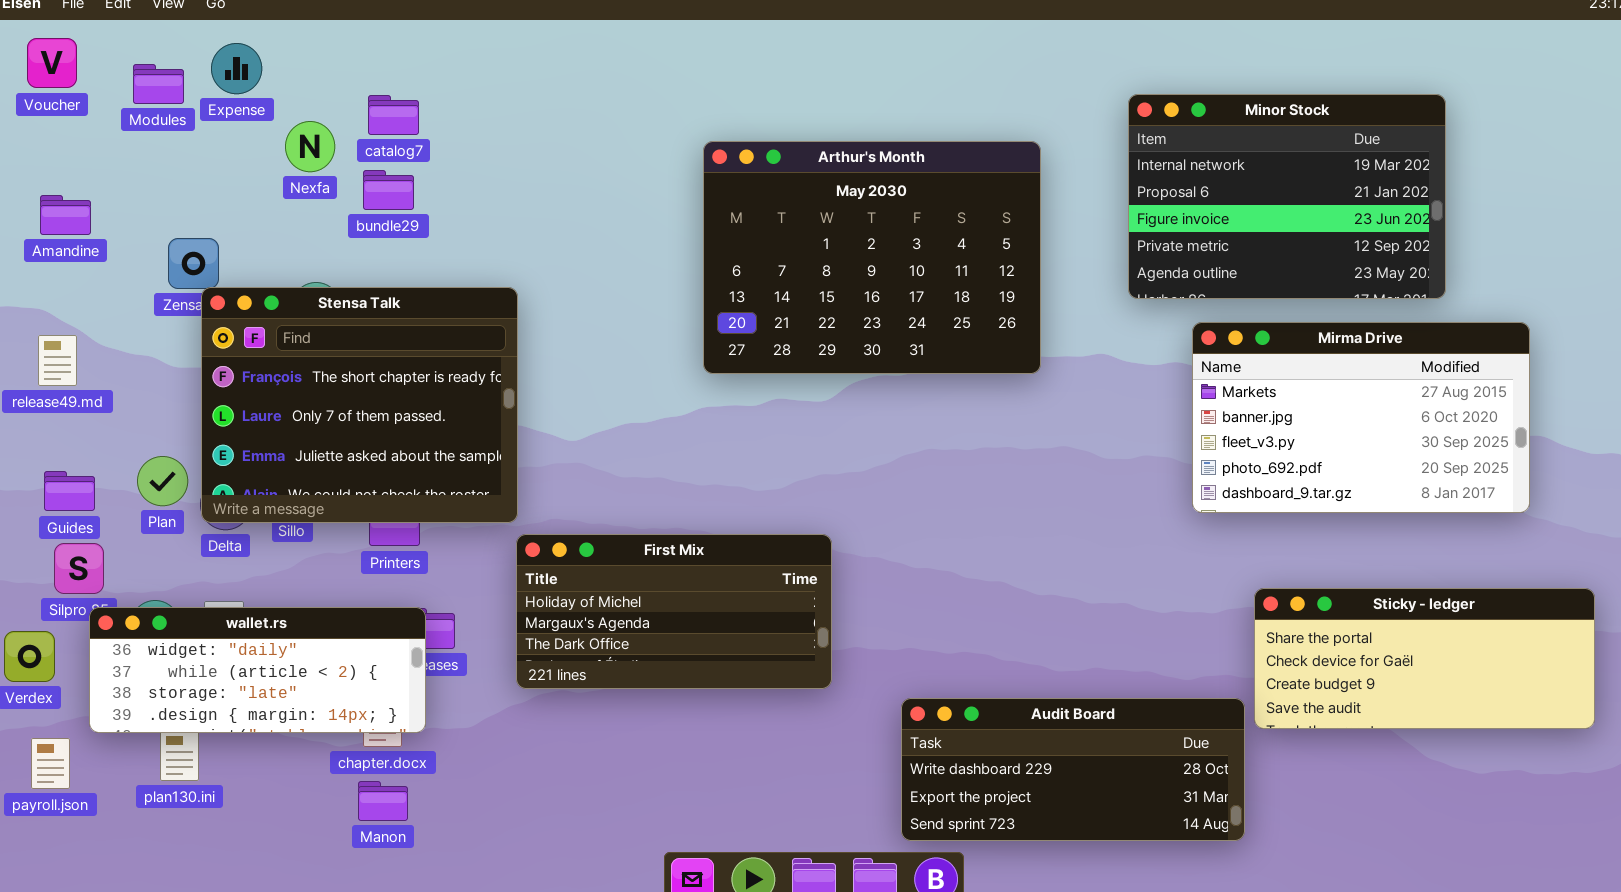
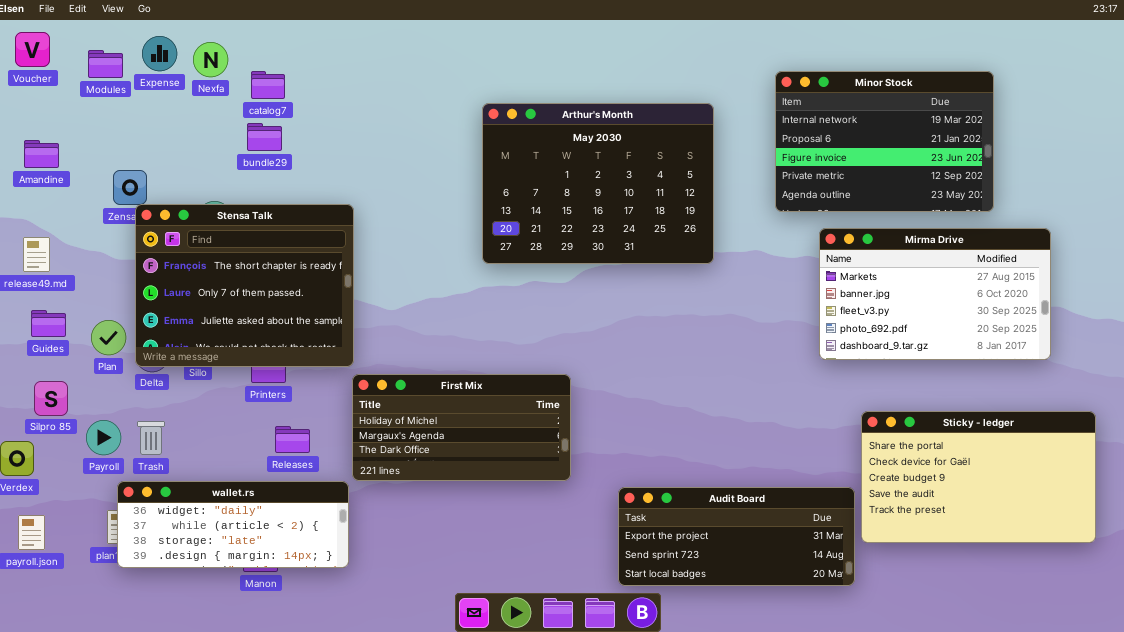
Nexfa: [285,121,335,172] -> [193,42,228,77], moved
Guides: [44,471,95,511] -> [31,310,66,337], moved
Sticky - ledger: [1254,588,1595,729] -> [861,411,1096,543], resized
wallet.rs: [89,607,426,733] -> [117,481,349,568], moved
Audit Board: [901,698,1245,841] -> [618,487,855,586], scrolled down 1 row

